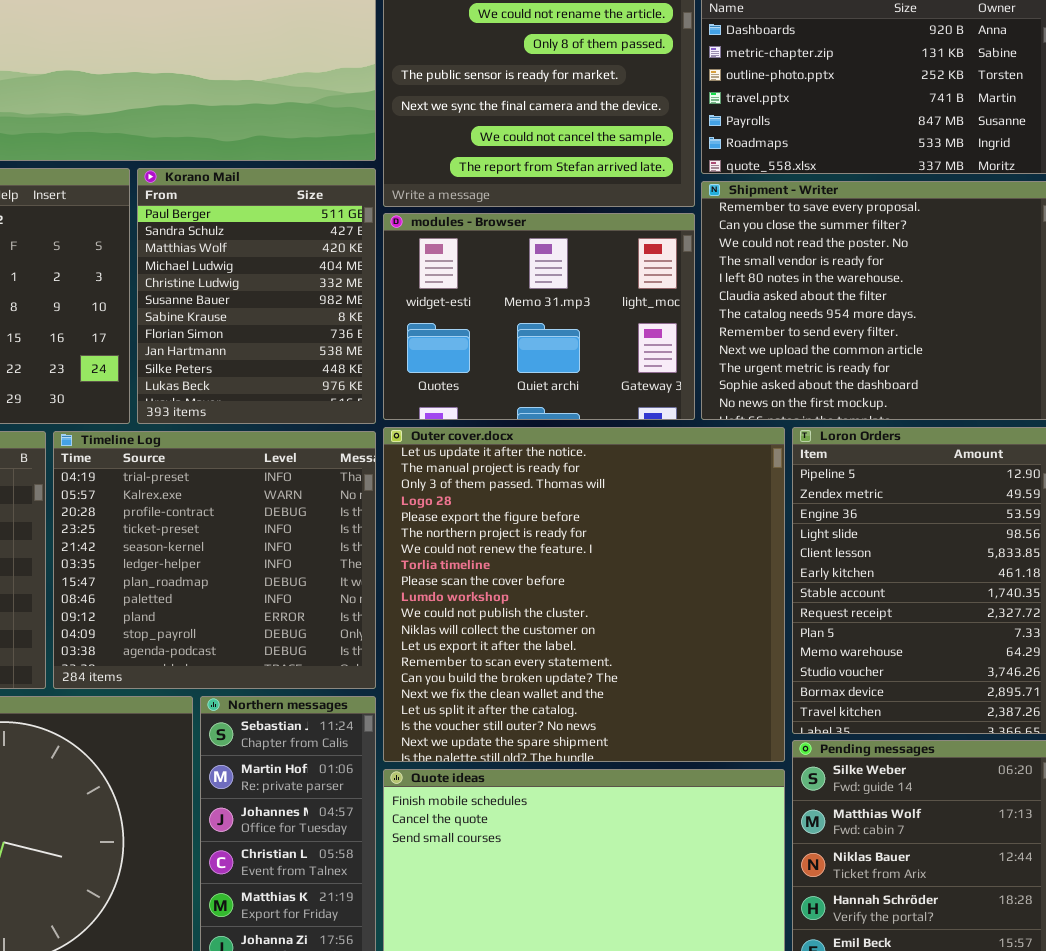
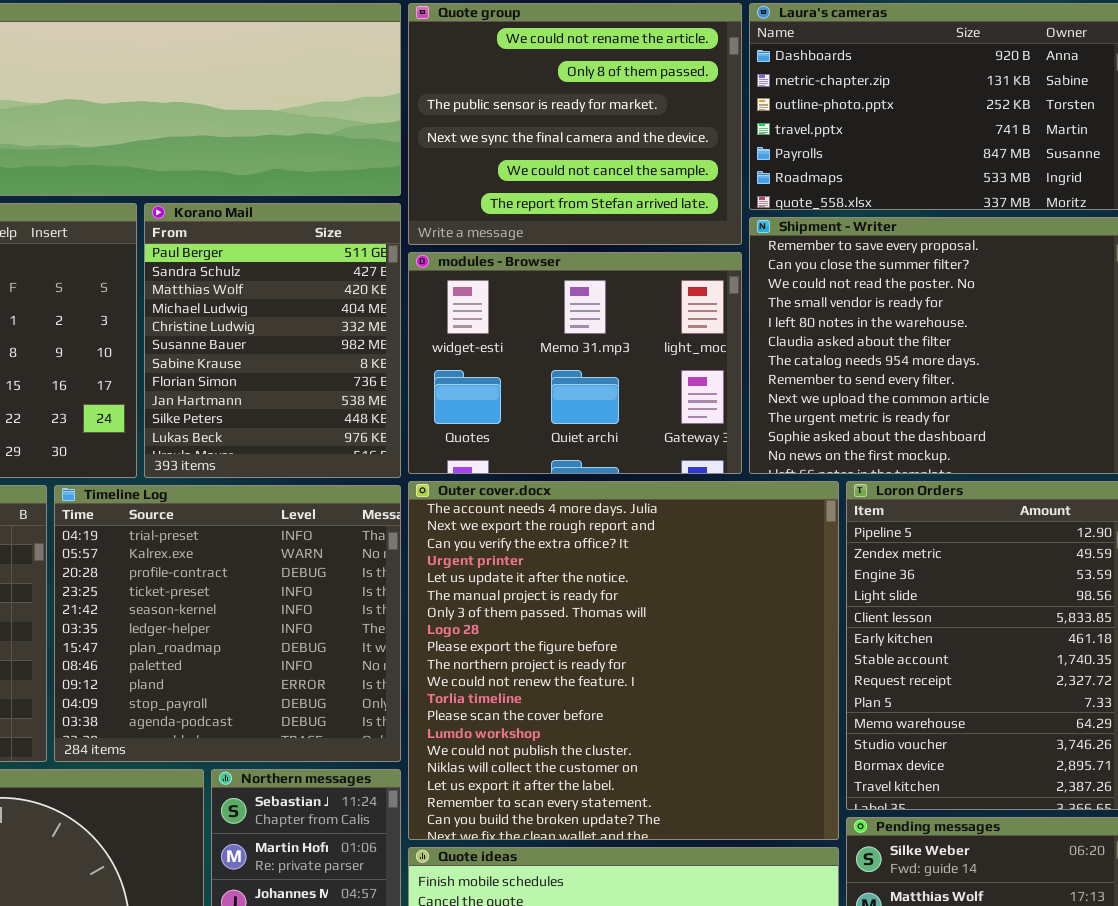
Outer cover.docx: [383,427,785,762] -> [408,481,839,840], scrolled up 4 rows

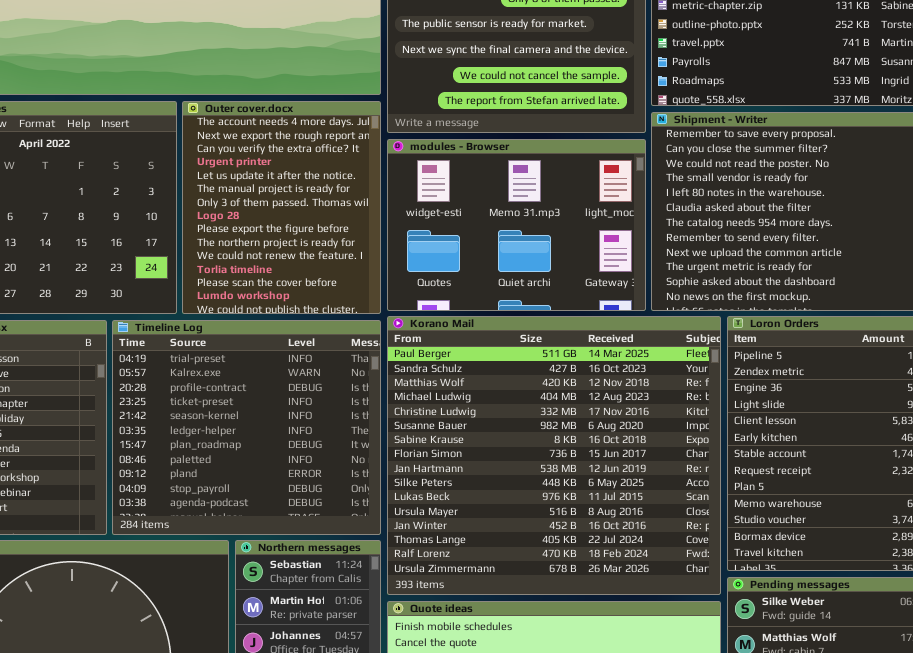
Korano Mail: [144,203,401,478] -> [387,316,721,595], moved, resized
Outer cover.docx: [408,481,839,840] -> [182,101,381,314], moved, resized

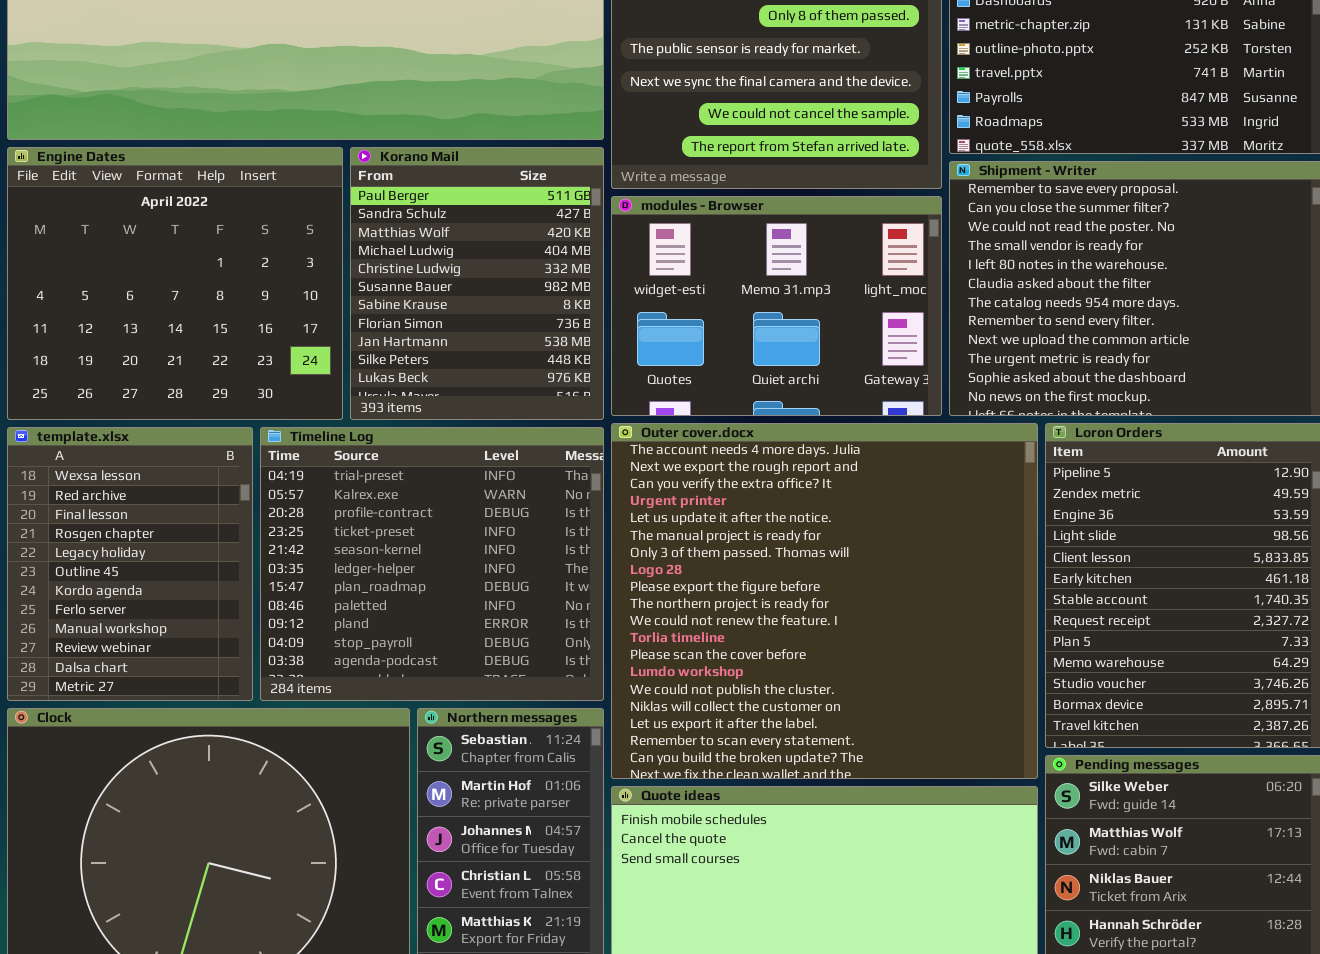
Outer cover.docx: [182,101,381,314] -> [611,423,1038,779], moved, resized
Korano Mail: [387,316,721,595] -> [350,147,604,420], moved, resized

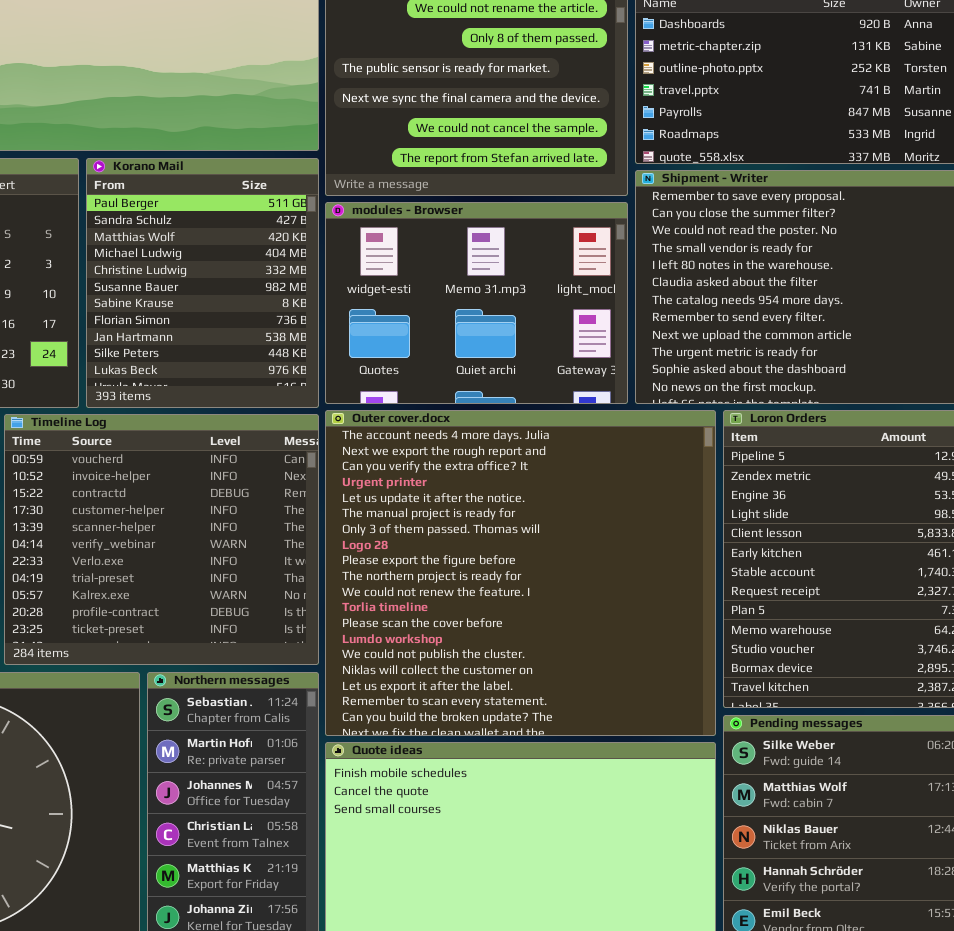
Timeline Log: [260,427,604,701] -> [4,414,319,665], scrolled up 7 rows

